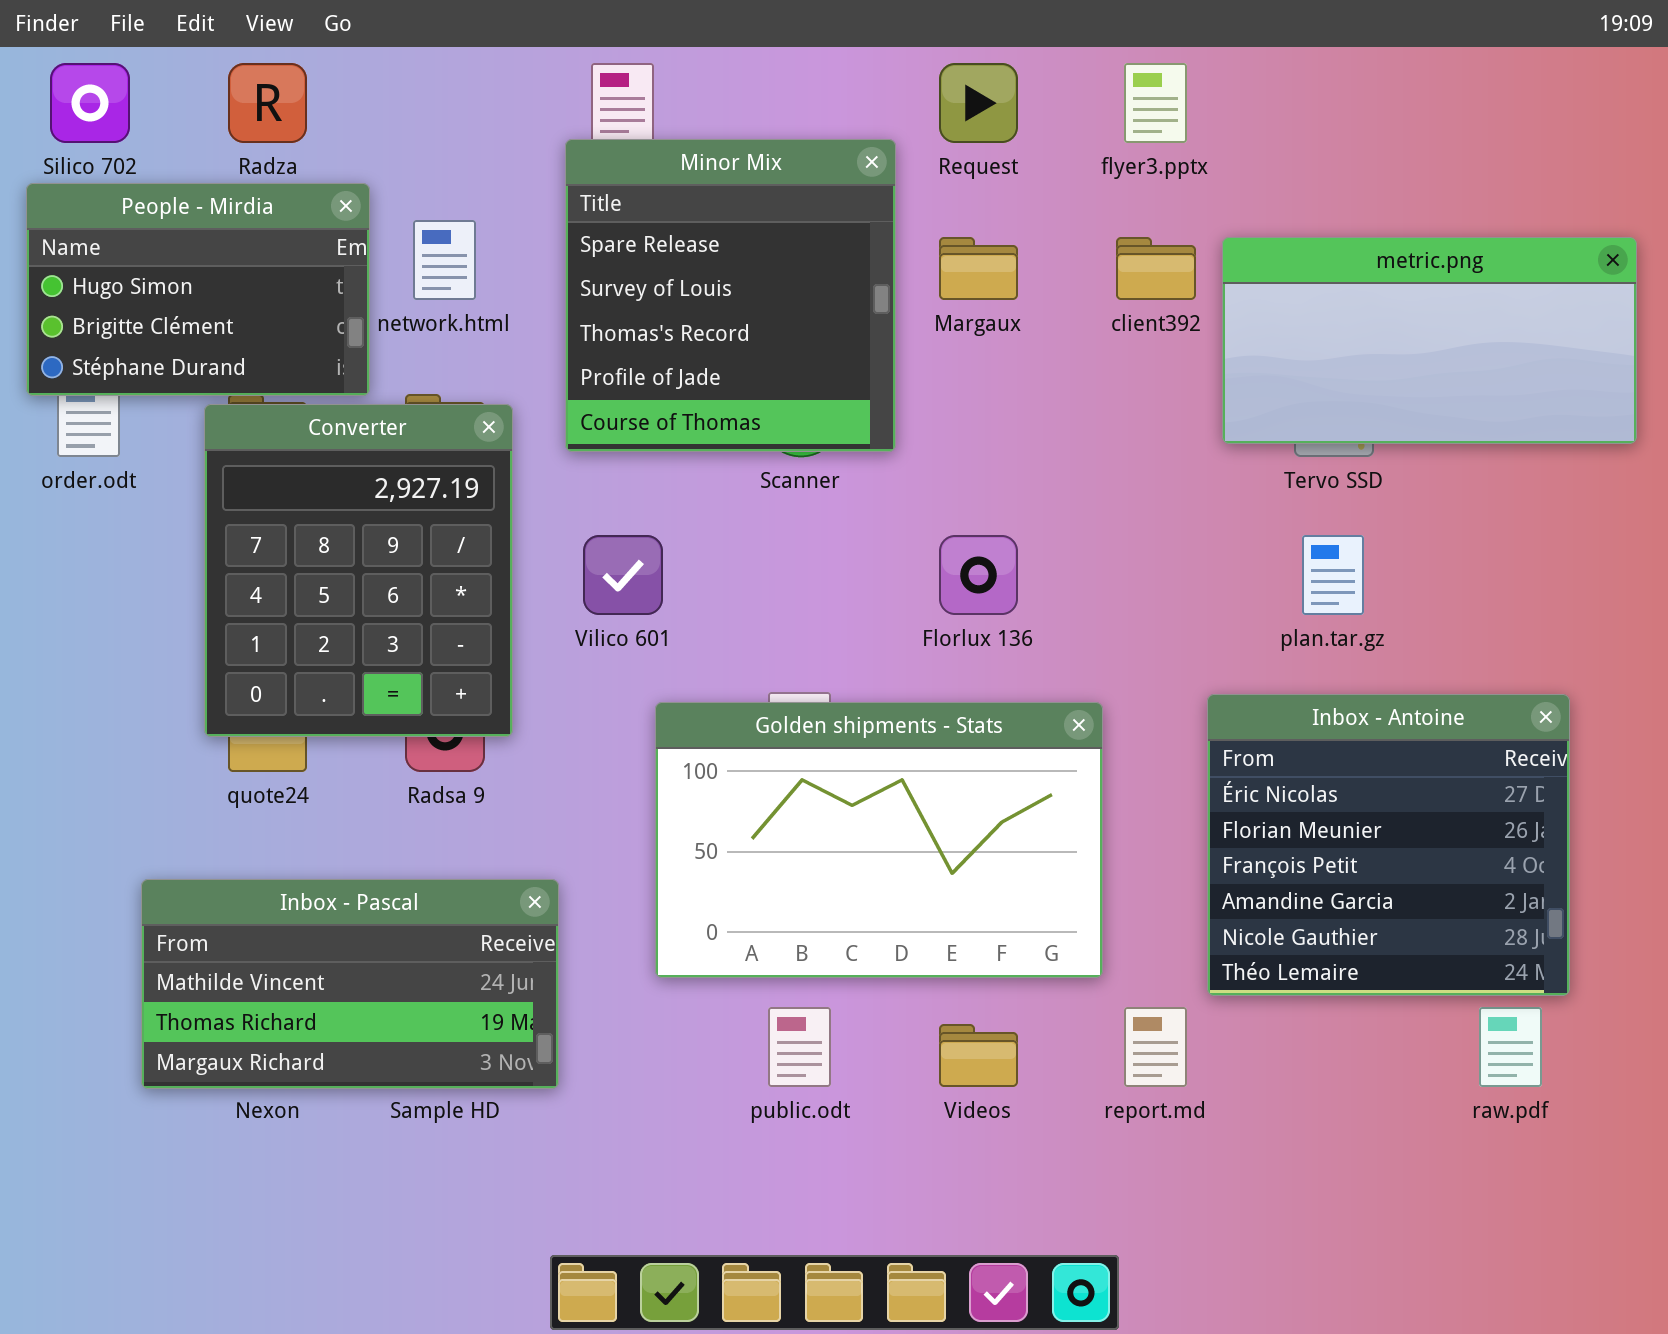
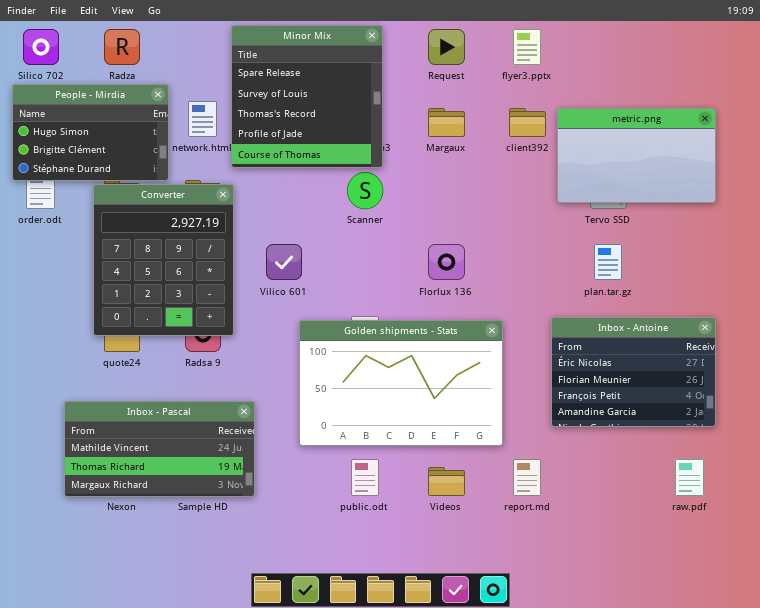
Minor Mix: [565,139,896,452] -> [231,25,383,168], moved
metric.png: [1222,237,1637,444] -> [557,108,716,203], resized
Inbox - Antoine: [1207,694,1570,996] -> [551,317,716,427], resized

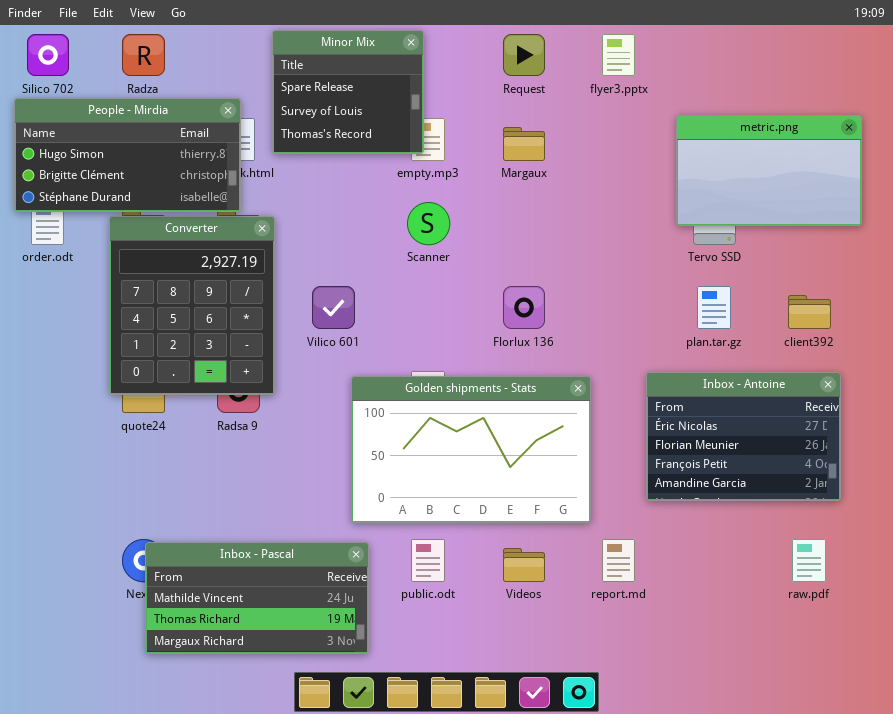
Minor Mix: [231,25,383,168] -> [272,30,424,154], resized
People - Mirdia: [12,84,169,181] -> [14,98,241,212], resized
client392: [509,108,546,137] -> [788,295,831,329], moved
metric.png: [557,108,716,203] -> [676,115,862,226], moved
Inbox - Pascal: [64,401,255,497] -> [145,542,369,654], moved

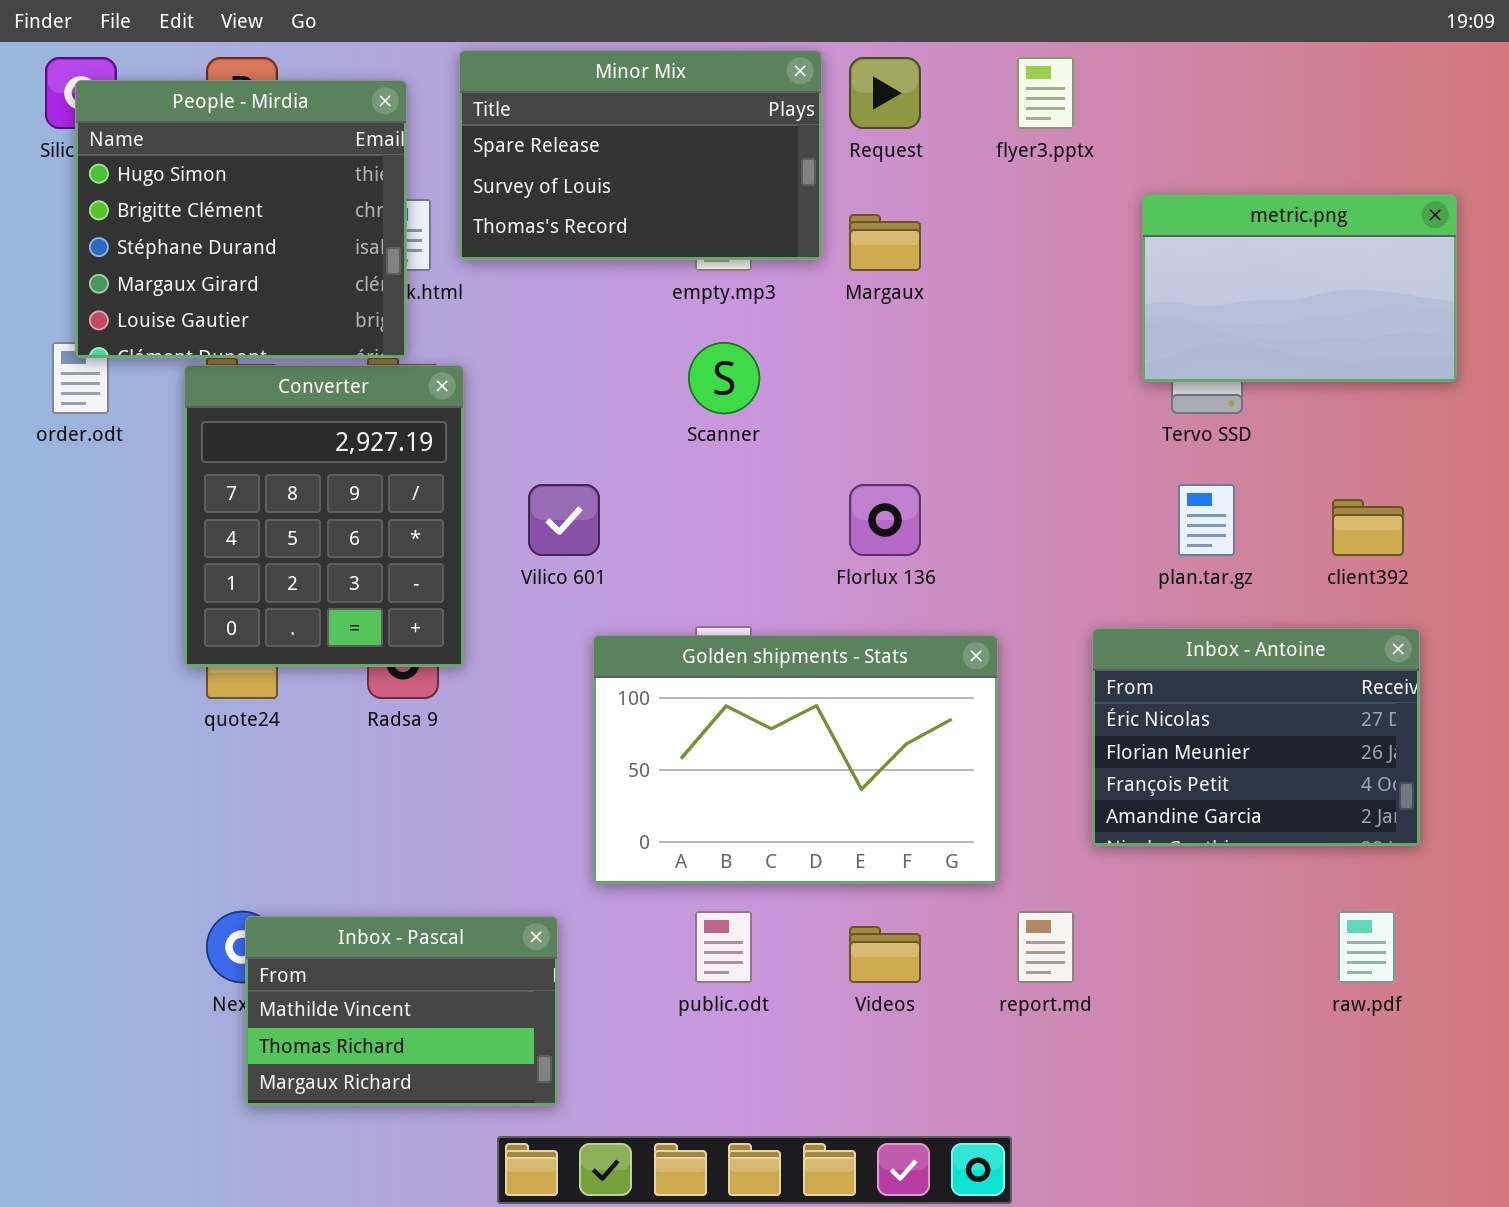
Minor Mix: [272,30,424,154] -> [459,50,822,260], resized
People - Mirdia: [14,98,241,212] -> [75,80,407,358], resized
Inbox - Pascal: [145,542,369,654] -> [245,916,558,1106], resized

